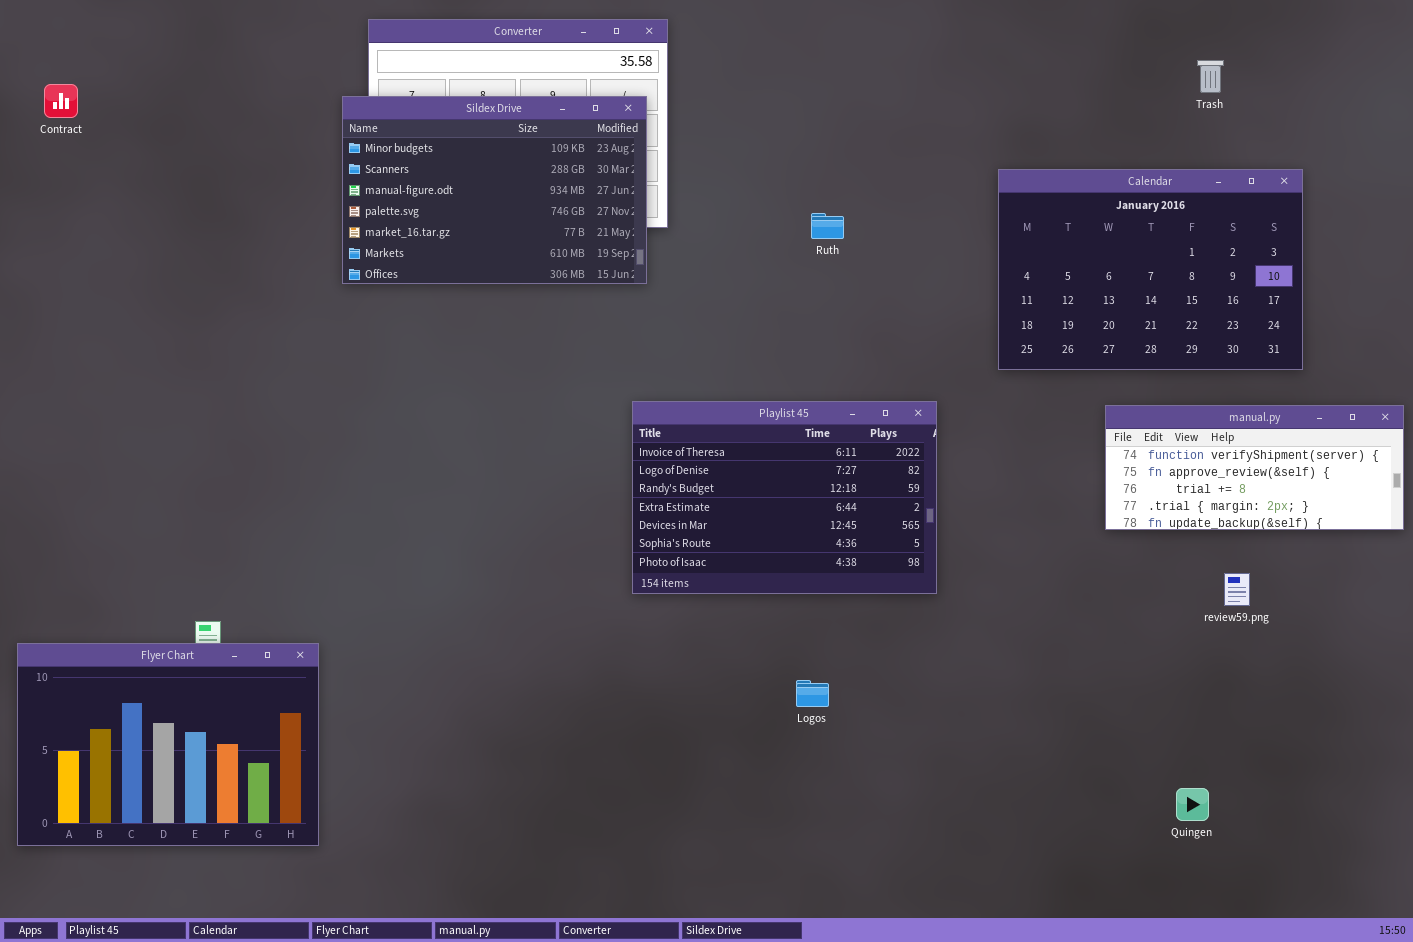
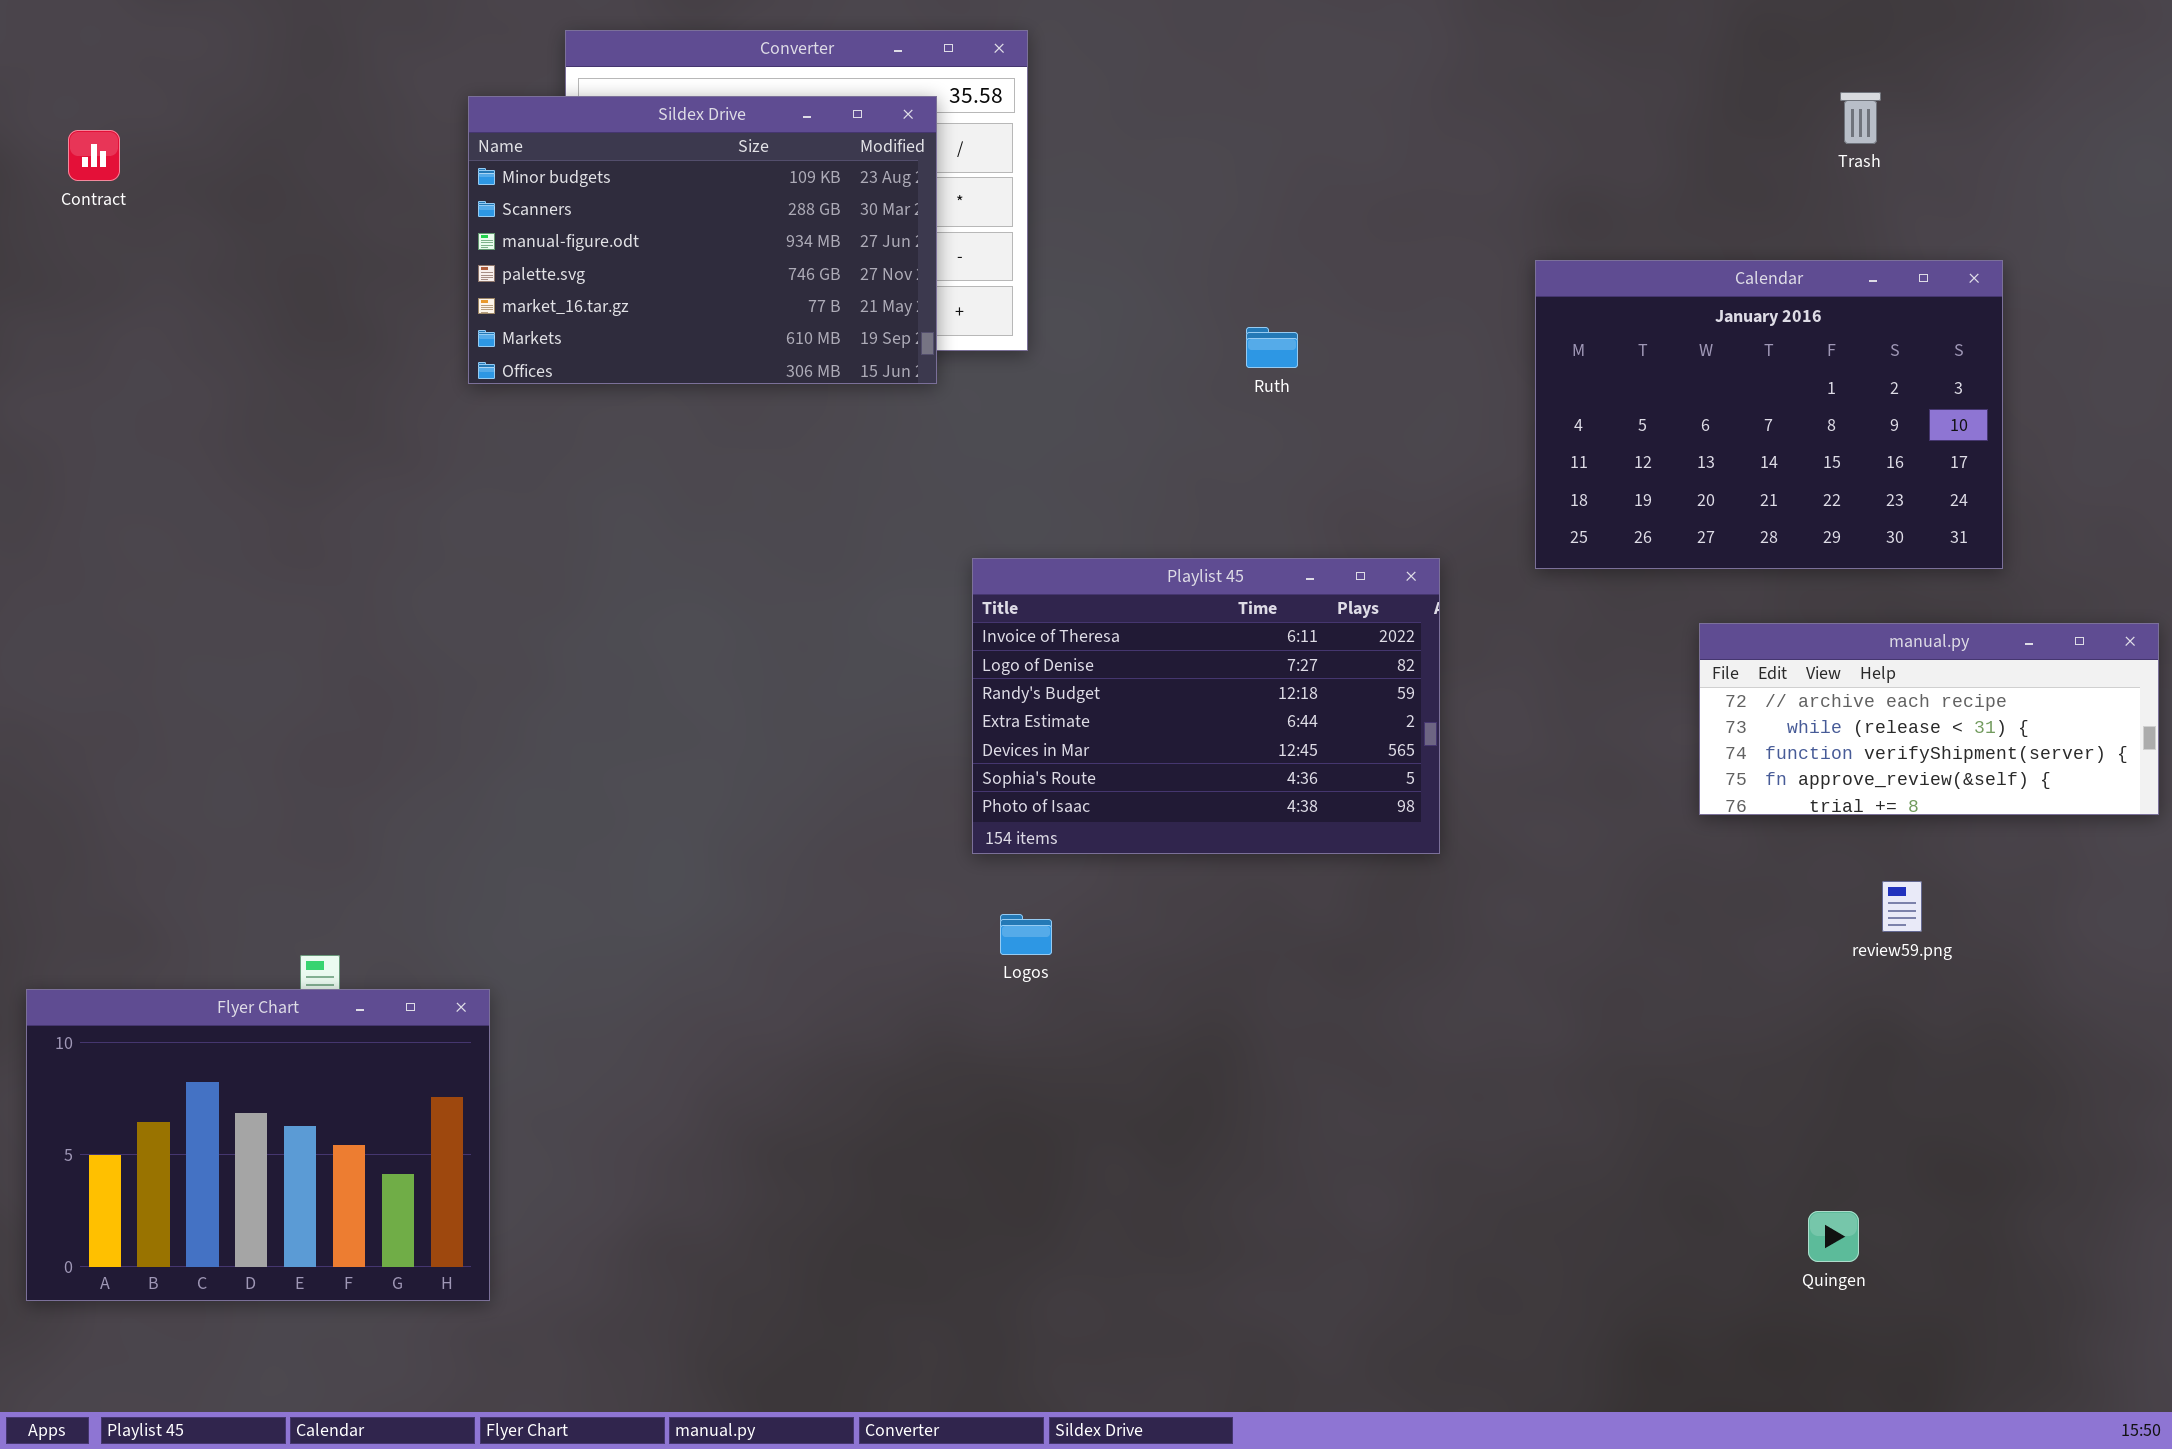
Sildex Drive: [342,96,647,284] -> [468,96,937,384], moved
Playlist 45: [632,401,937,594] -> [972,558,1440,854], moved
manual.py: [1105,405,1404,530] -> [1699,623,2159,815], scrolled up 2 rows
Logos: [796,680,829,707] -> [1000,914,1052,955], moved

